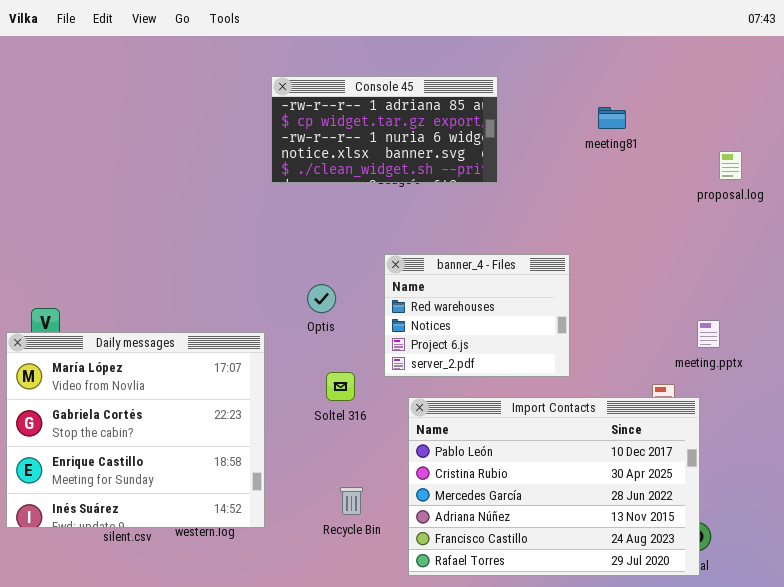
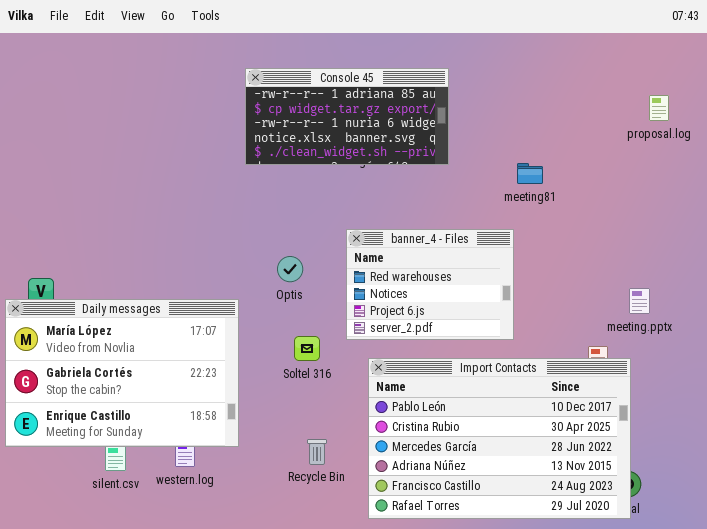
meeting81: [598,107,626,129] -> [517,163,543,184], moved
proposal.log: [719,151,742,180] -> [649,95,669,121], moved
Daily messages: [6,332,265,528] -> [5,299,239,447], resized

